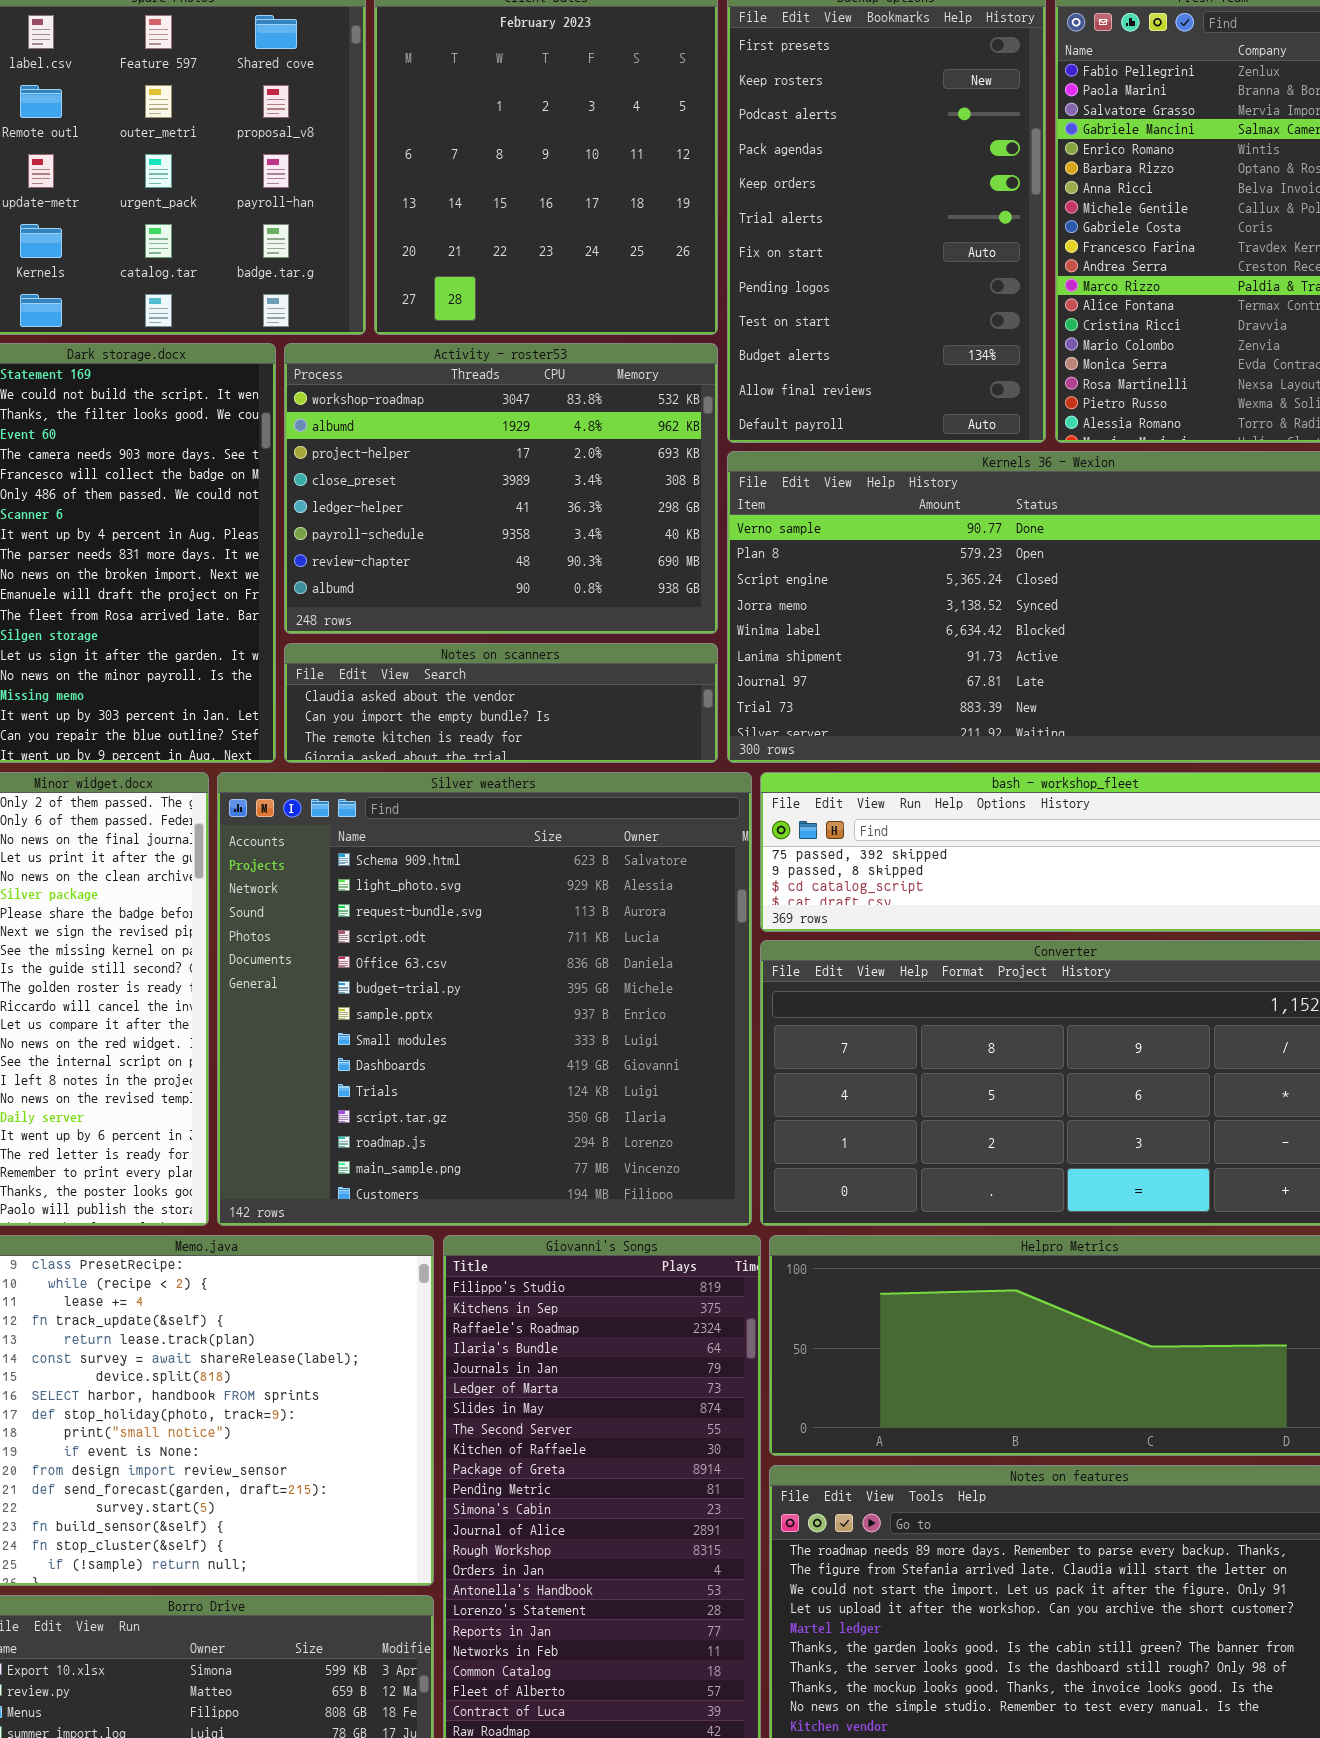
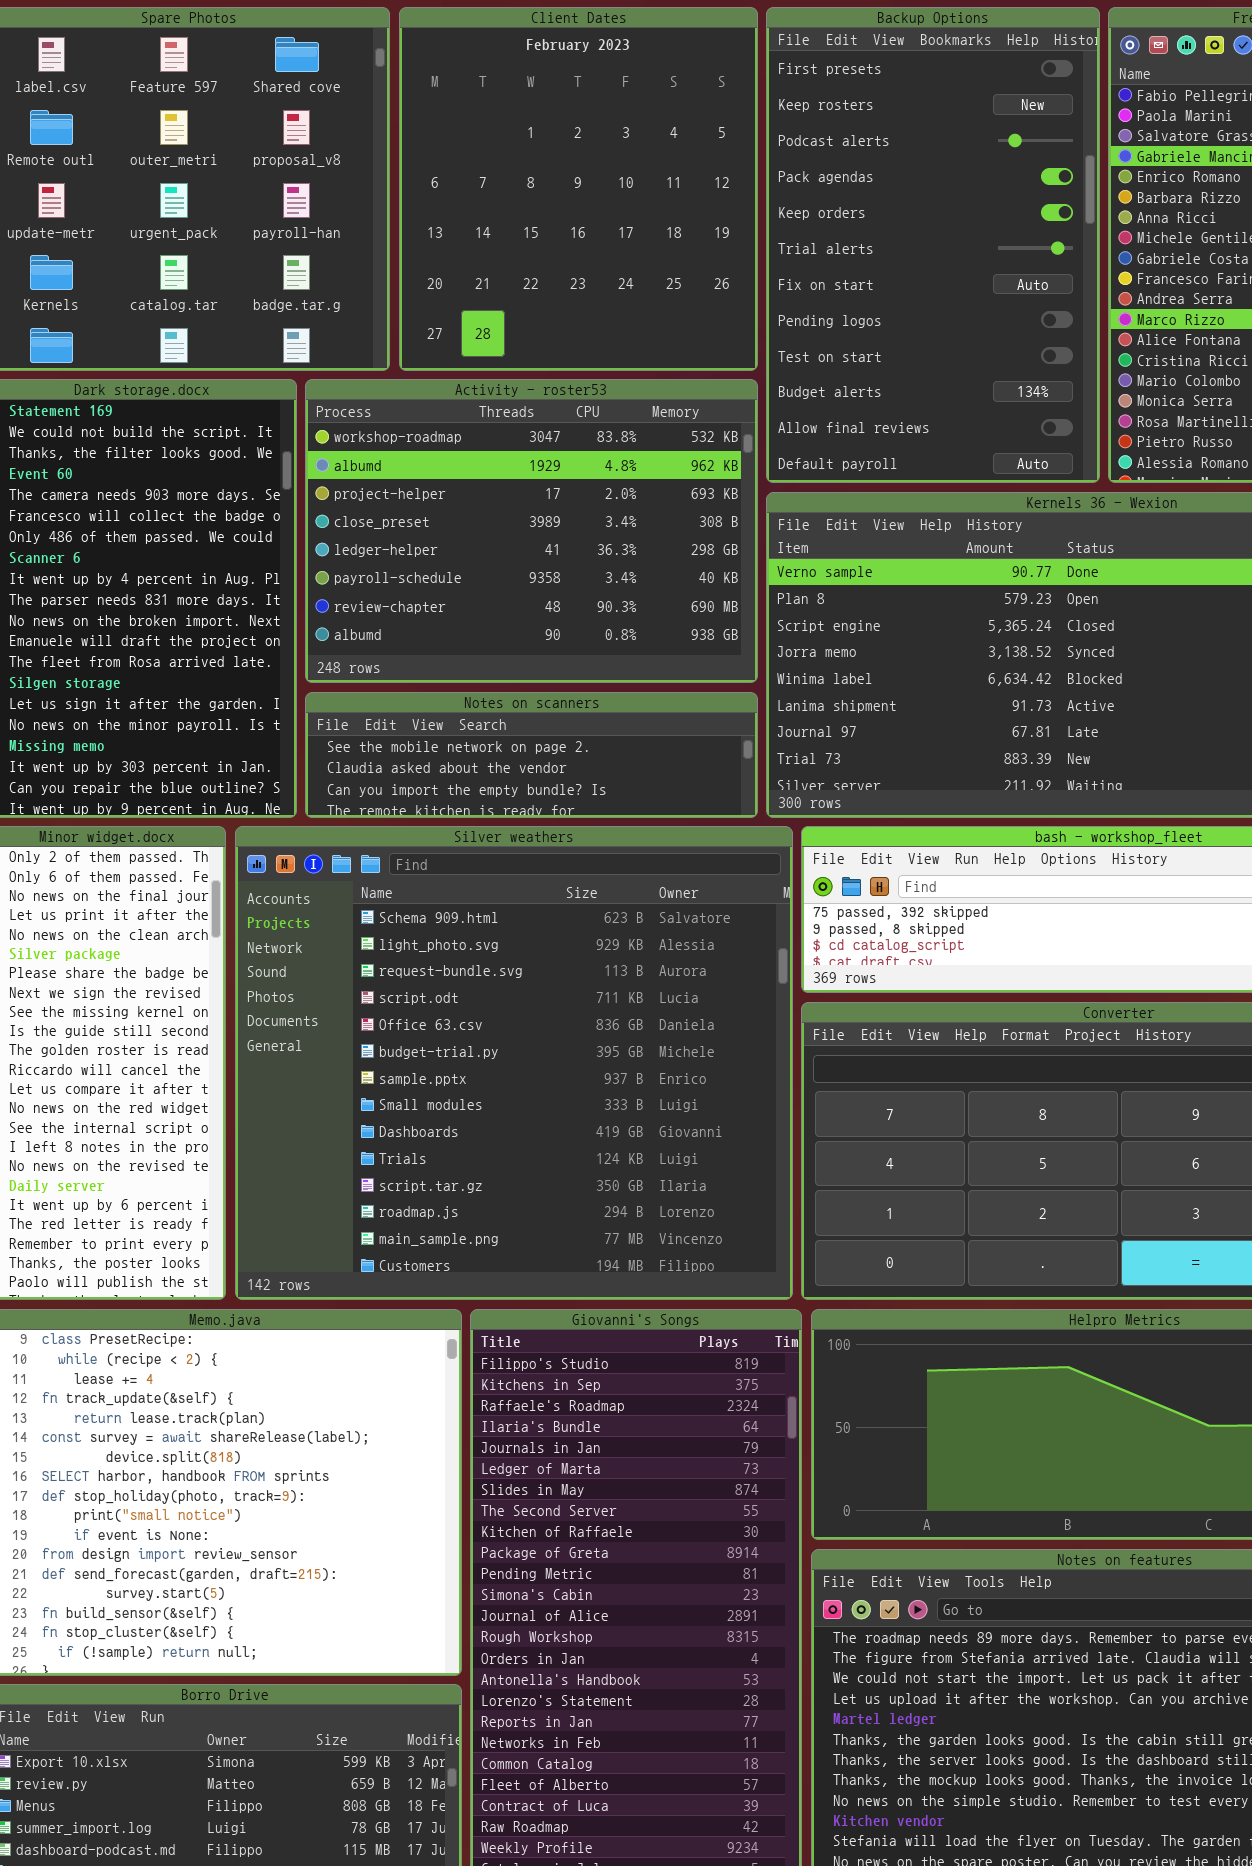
Notes on scanners: [284,643,718,763] -> [305,692,758,818], scrolled up 1 row

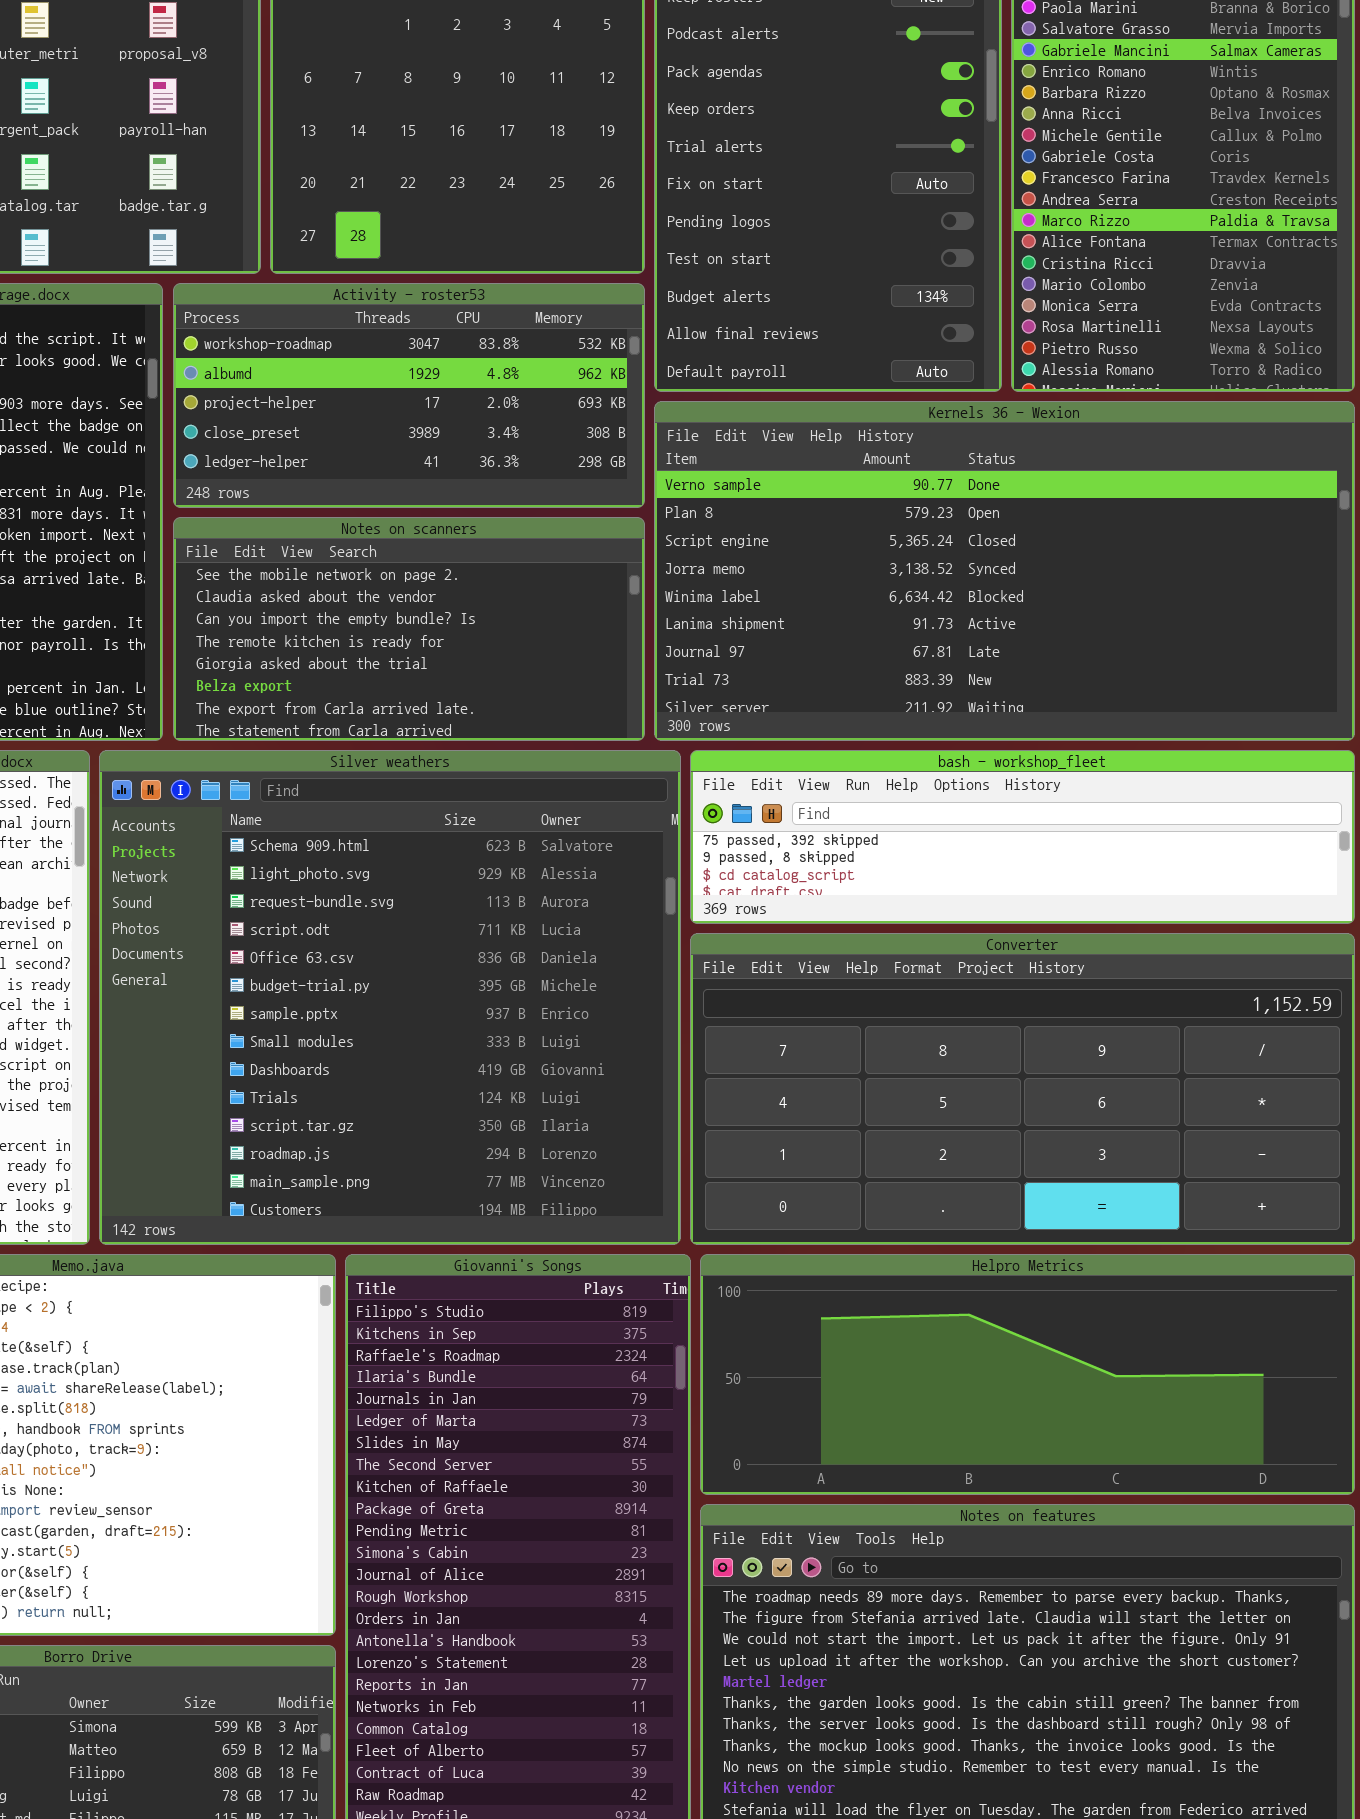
Activity - roster53: [305,379,758,683] -> [173,283,645,508], resized
Notes on scanners: [305,692,758,818] -> [173,517,645,741], resized

